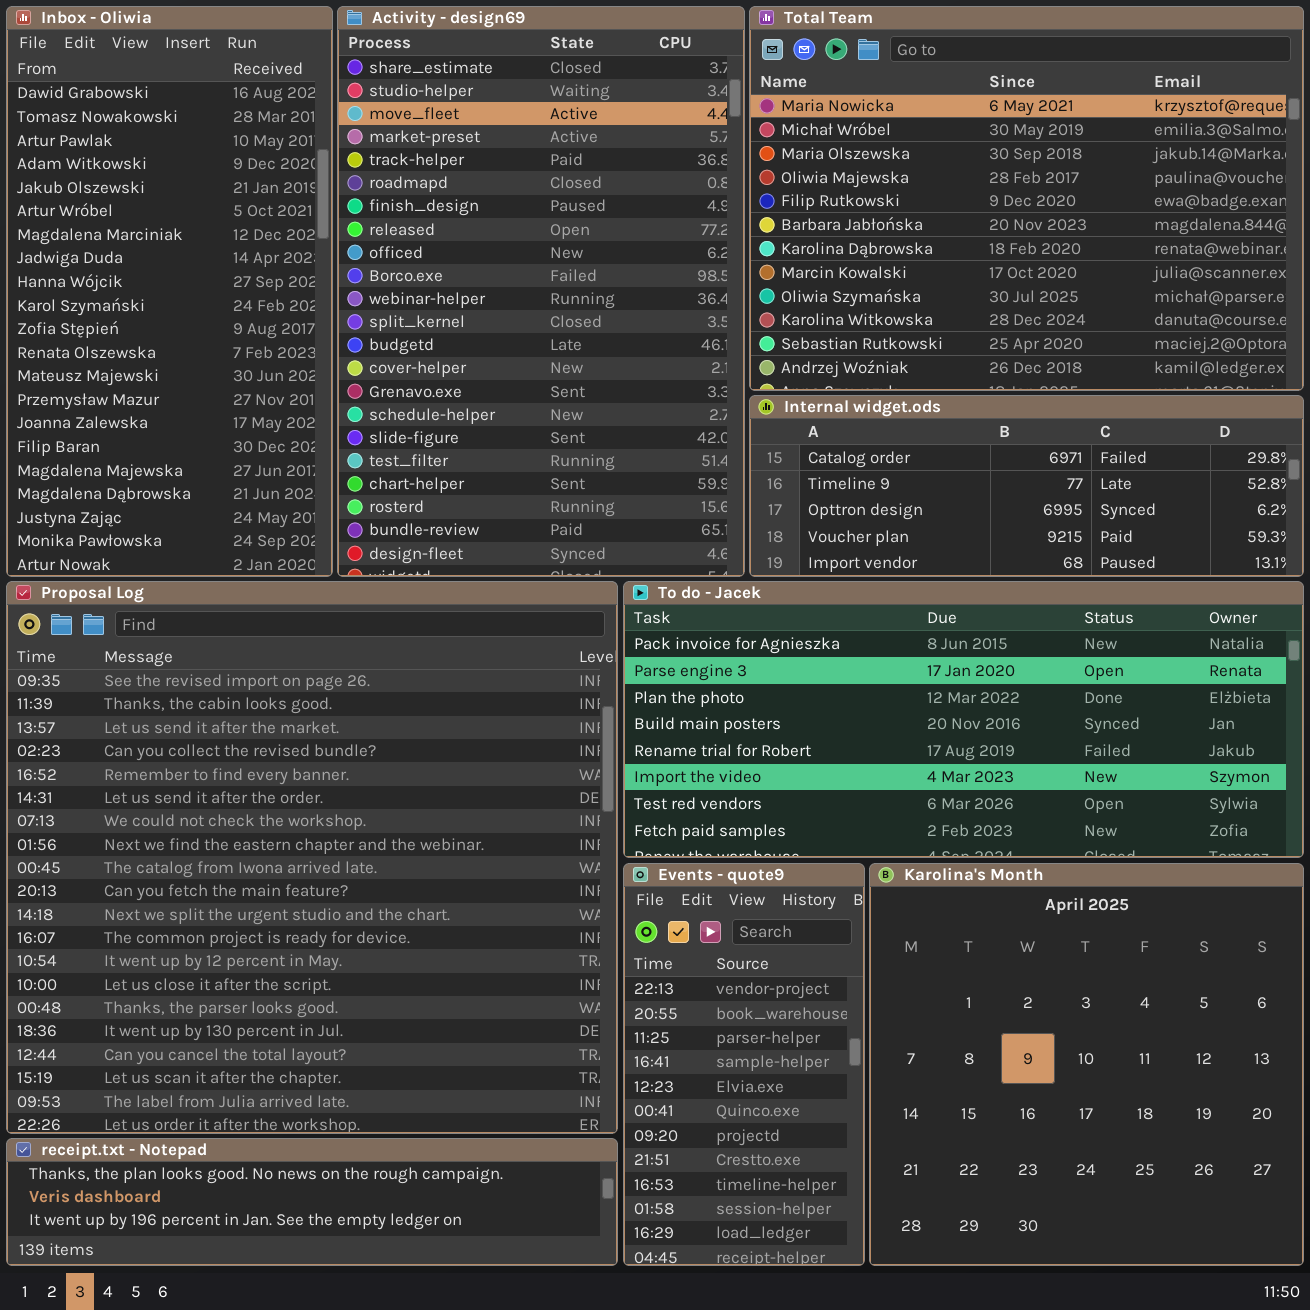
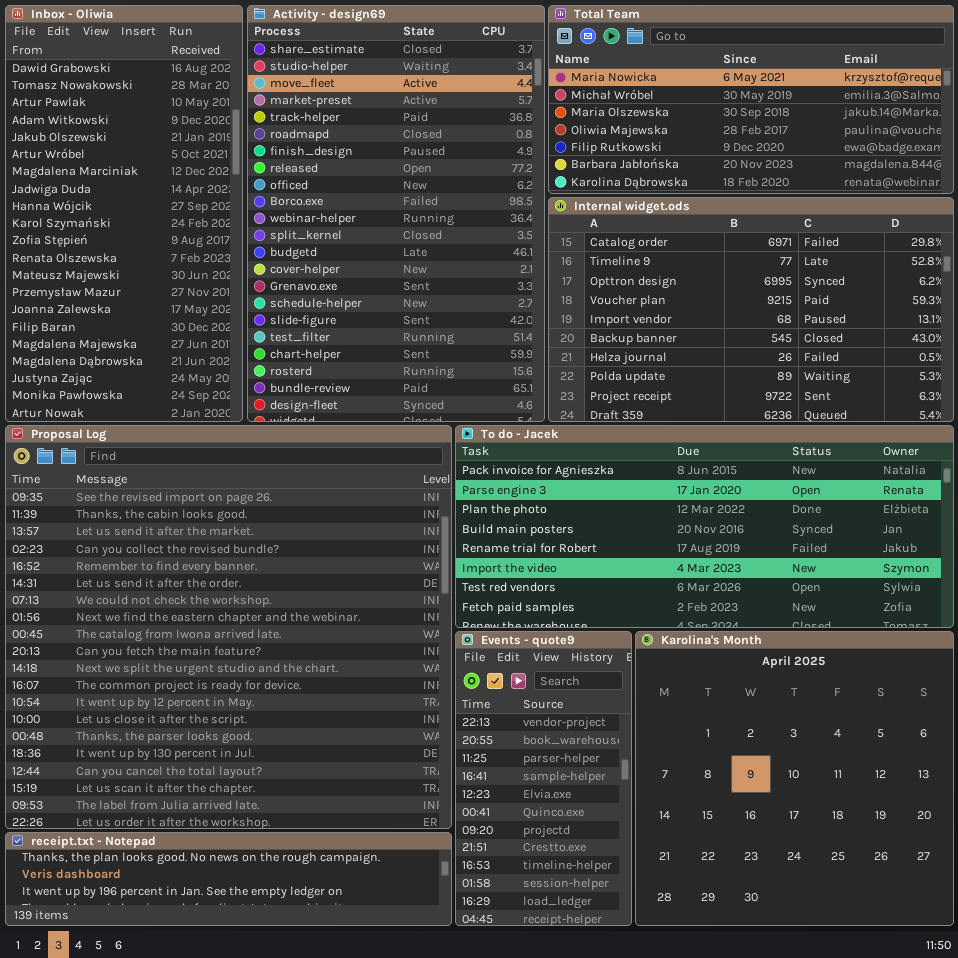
Total Team: [749,6,1304,391] -> [548,5,954,194], resized
Internal widget.ods: [749,395,1304,577] -> [548,197,954,422], resized

